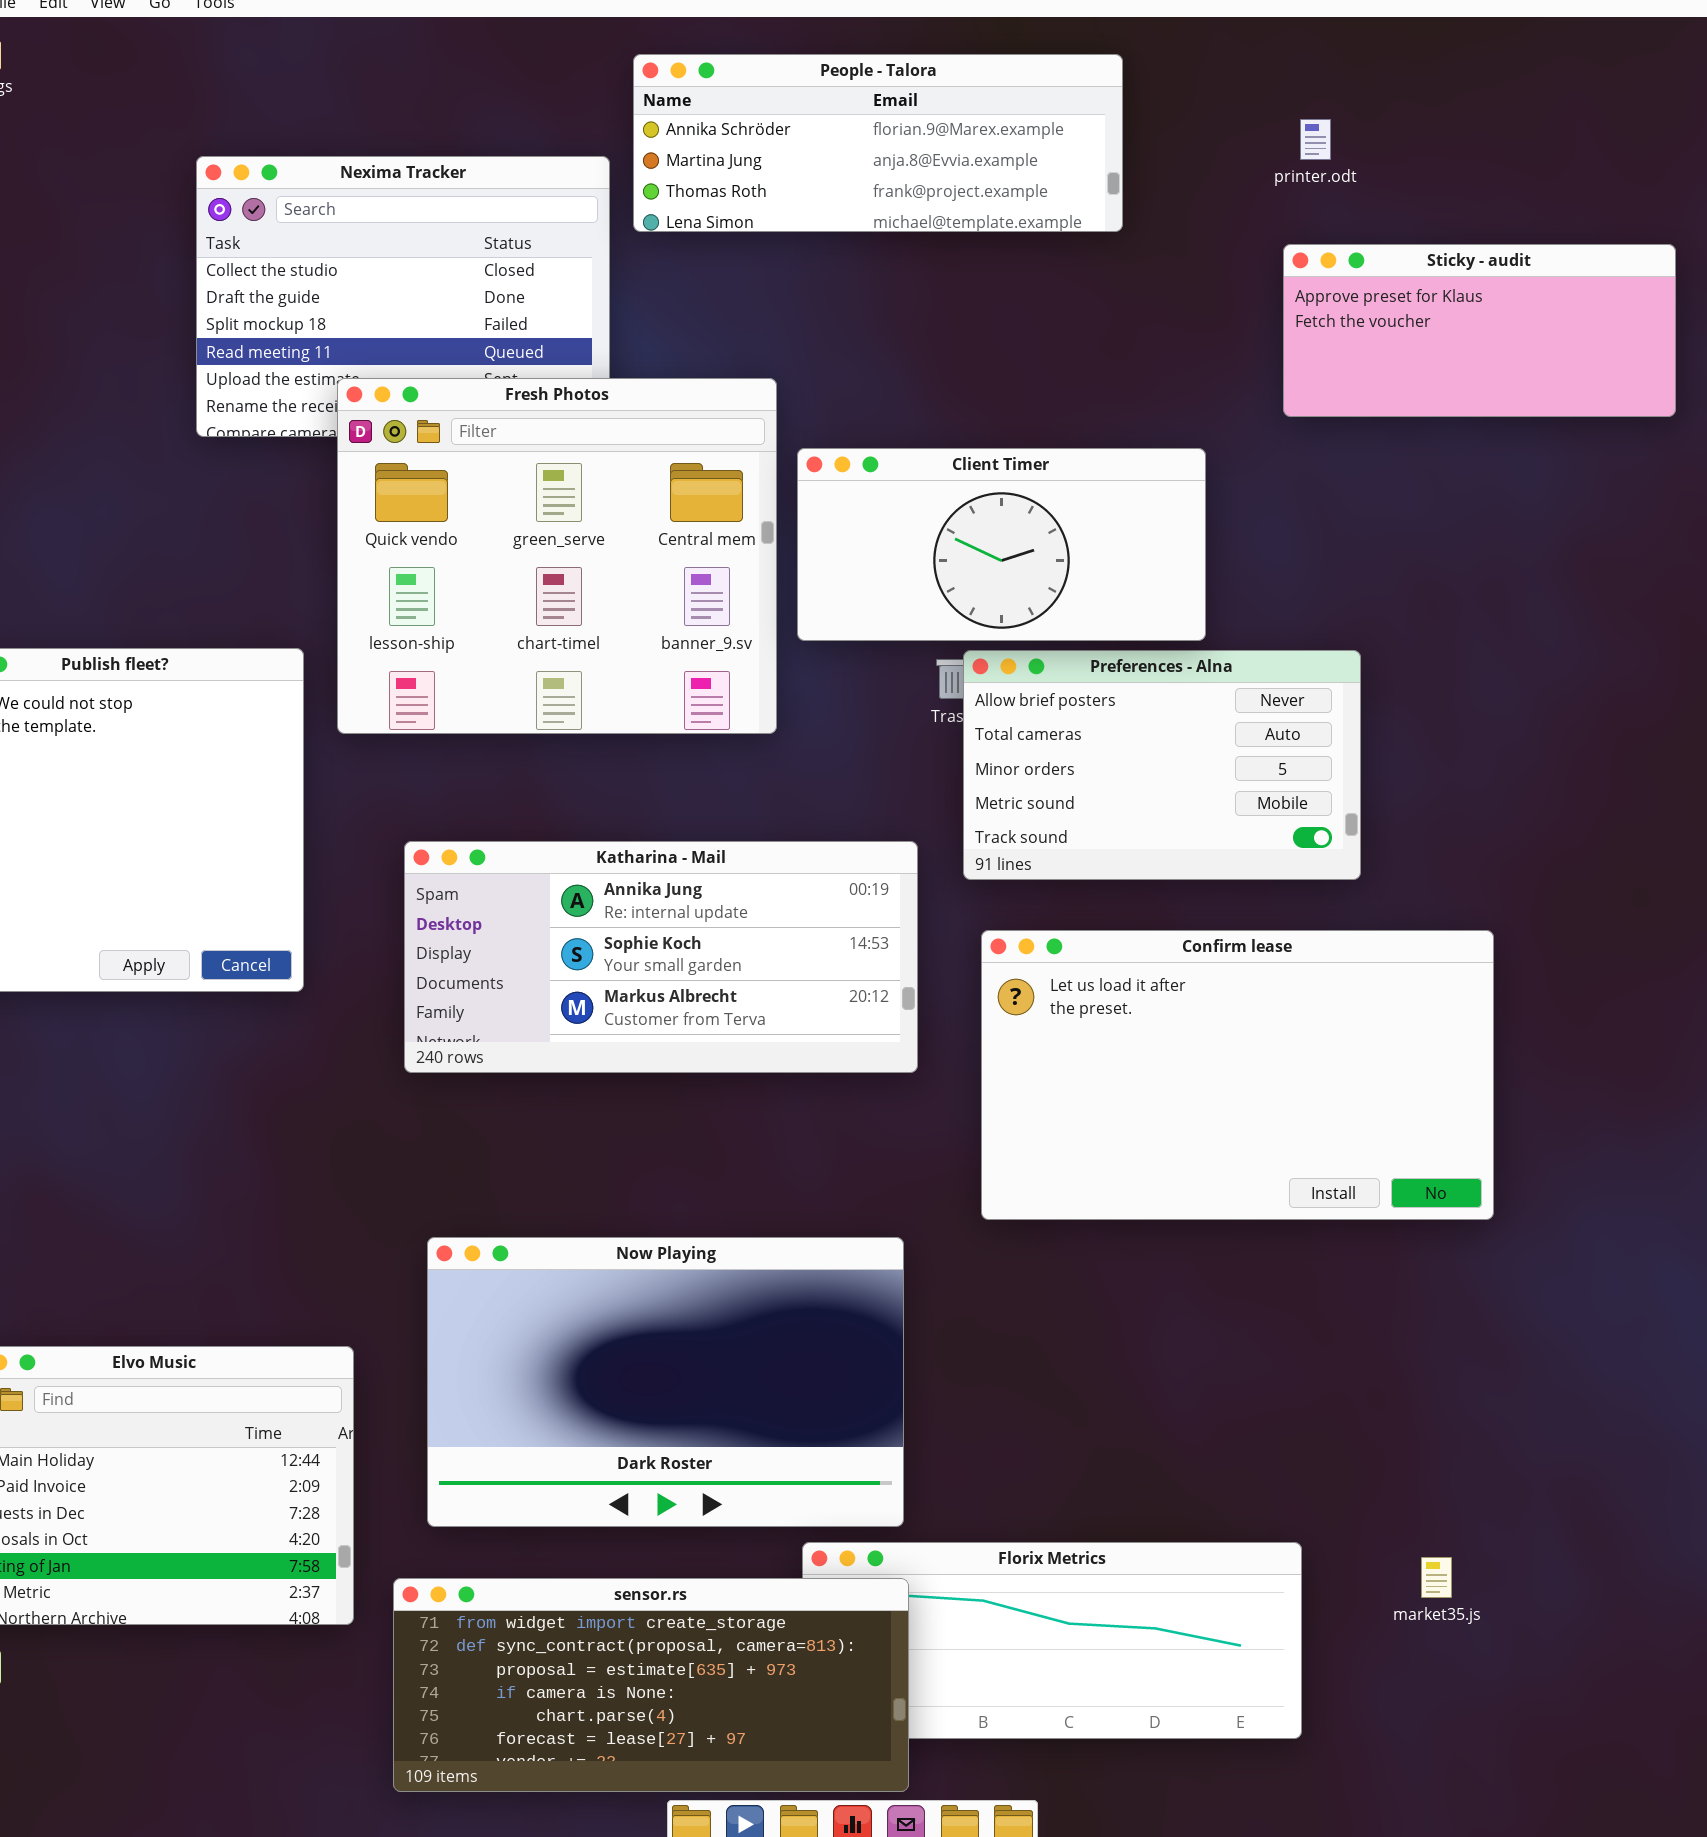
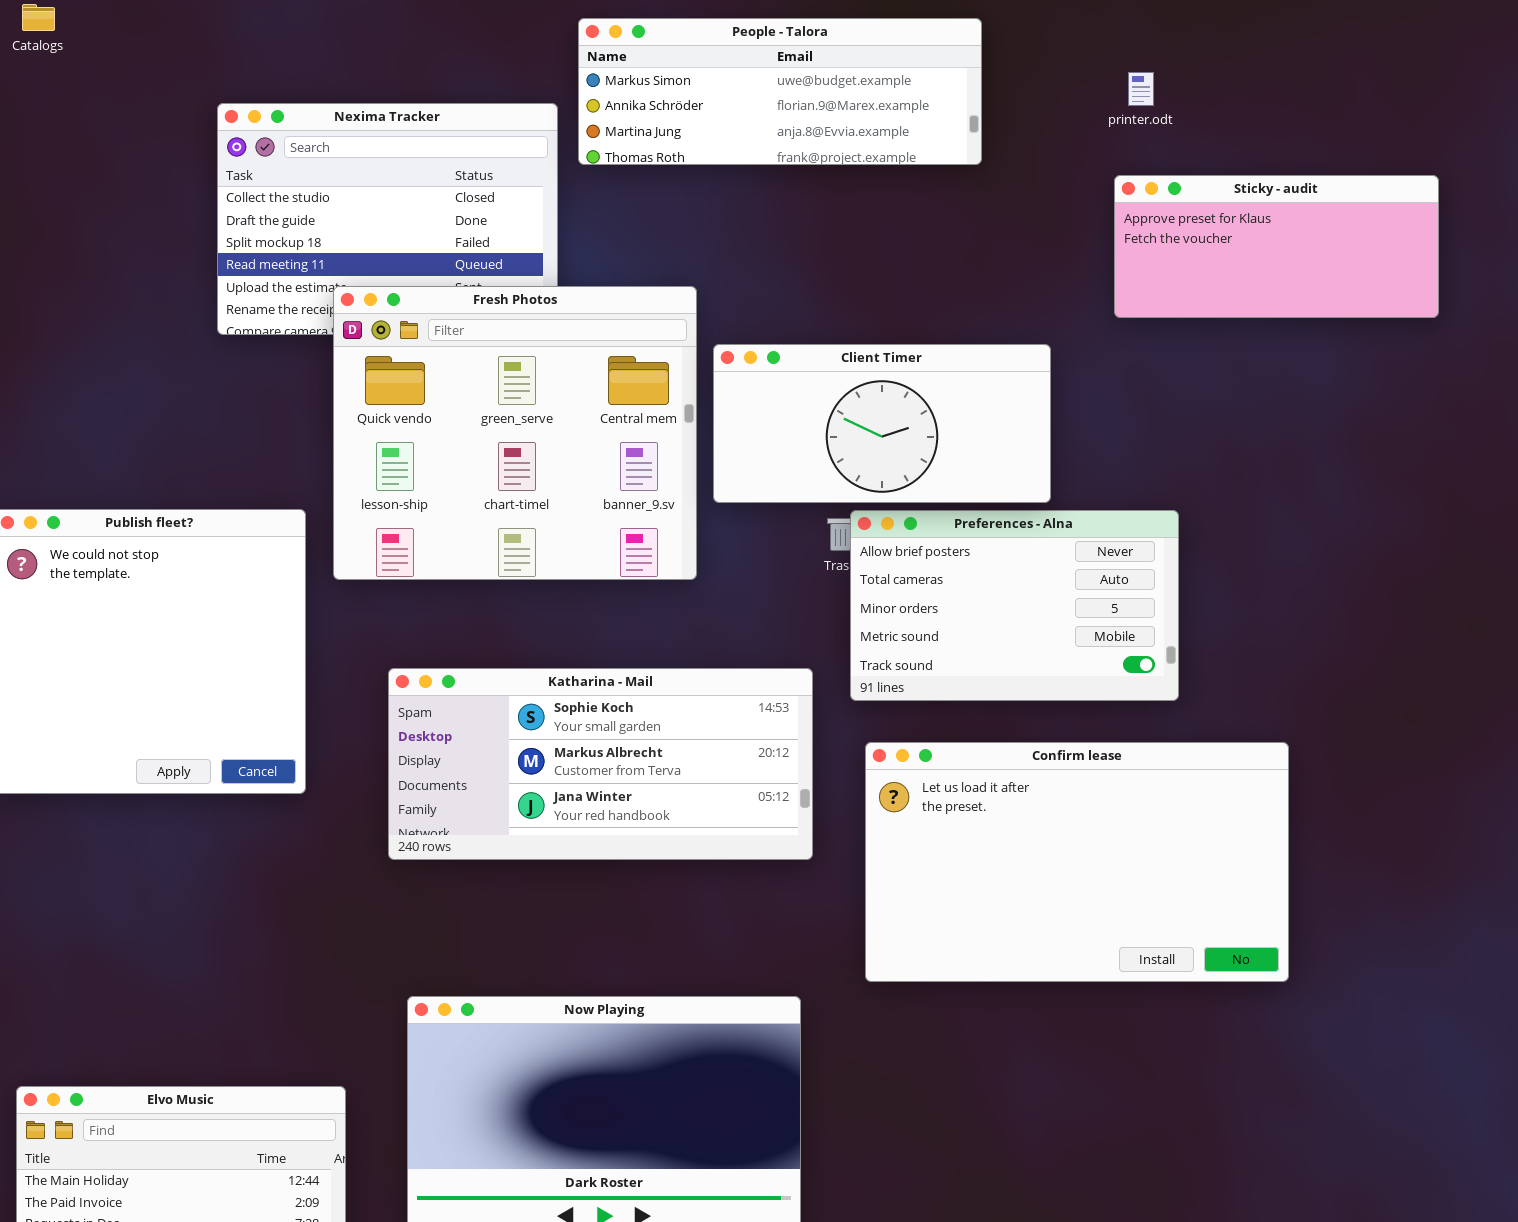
People - Talora: [633,54,1123,232] -> [578,18,982,165], scrolled up 1 row
Katharina - Mail: [404,841,918,1073] -> [388,668,813,860], scrolled down 1 row

